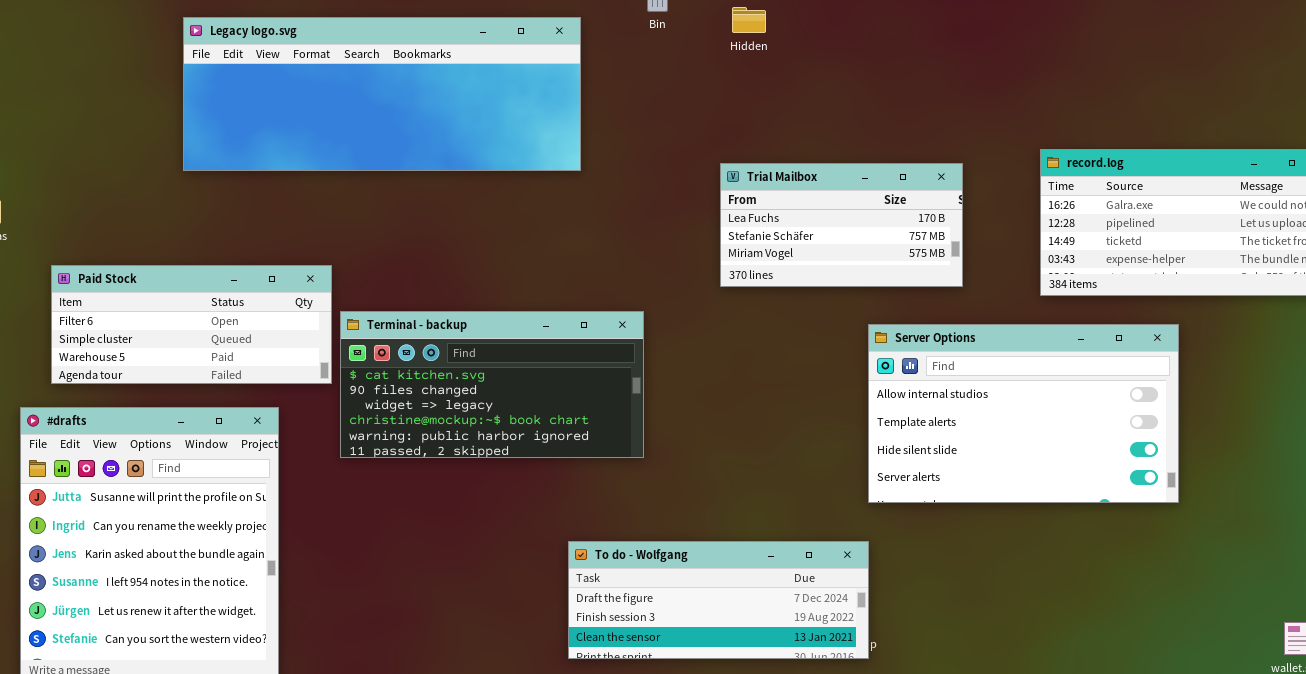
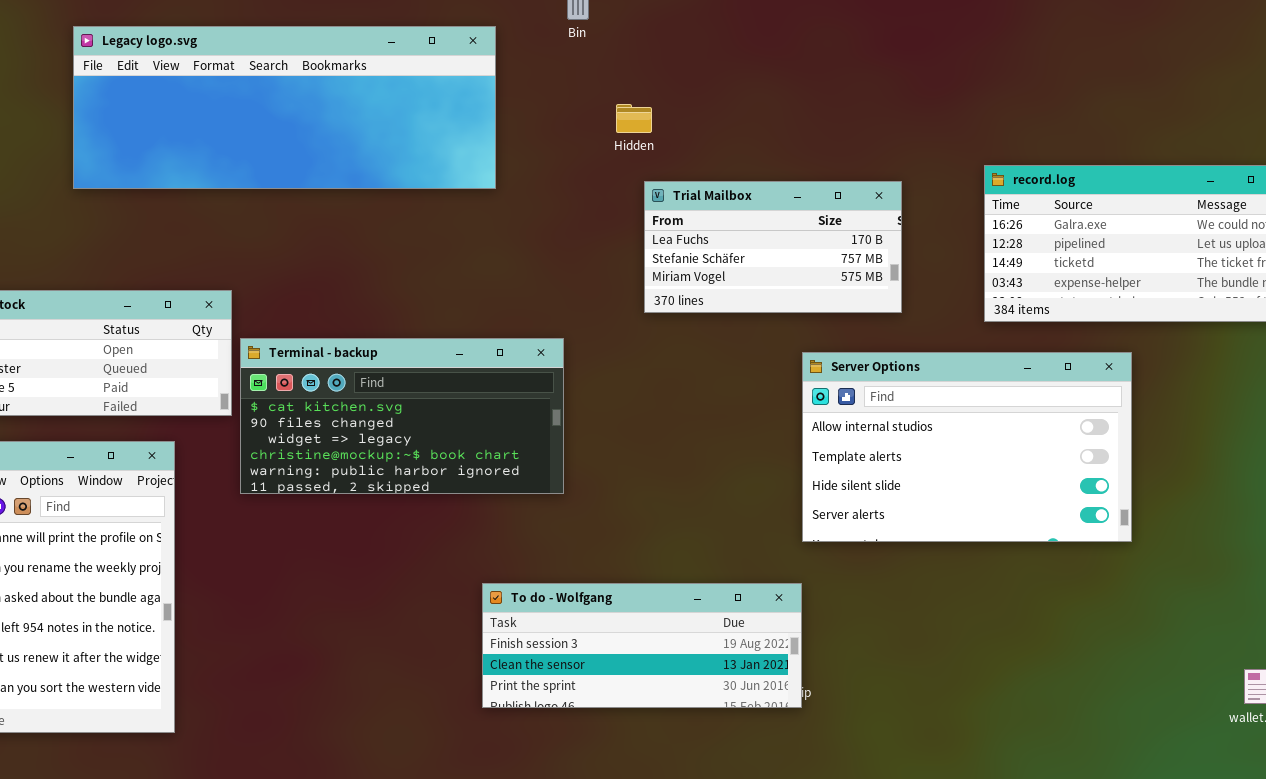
Hidden: [732,7,766,33] -> [616,104,652,133], moved
To do - Wolfgang: [568,541,869,659] -> [482,583,802,708], scrolled down 1 row

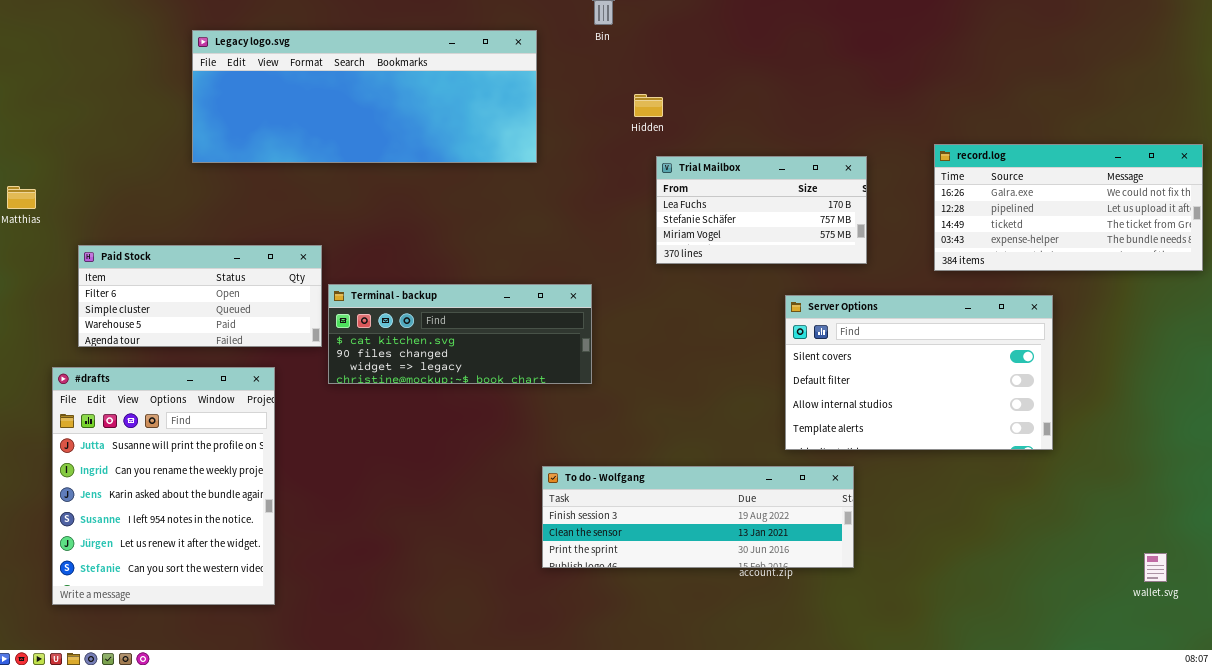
Terminal - backup: [240,338,564,494] -> [328,284,592,384], resized
Server Options: [802,352,1132,542] -> [785,295,1053,450], scrolled up 2 rows
To do - Wolfgang: [482,583,802,708] -> [542,466,854,568], moved, resized

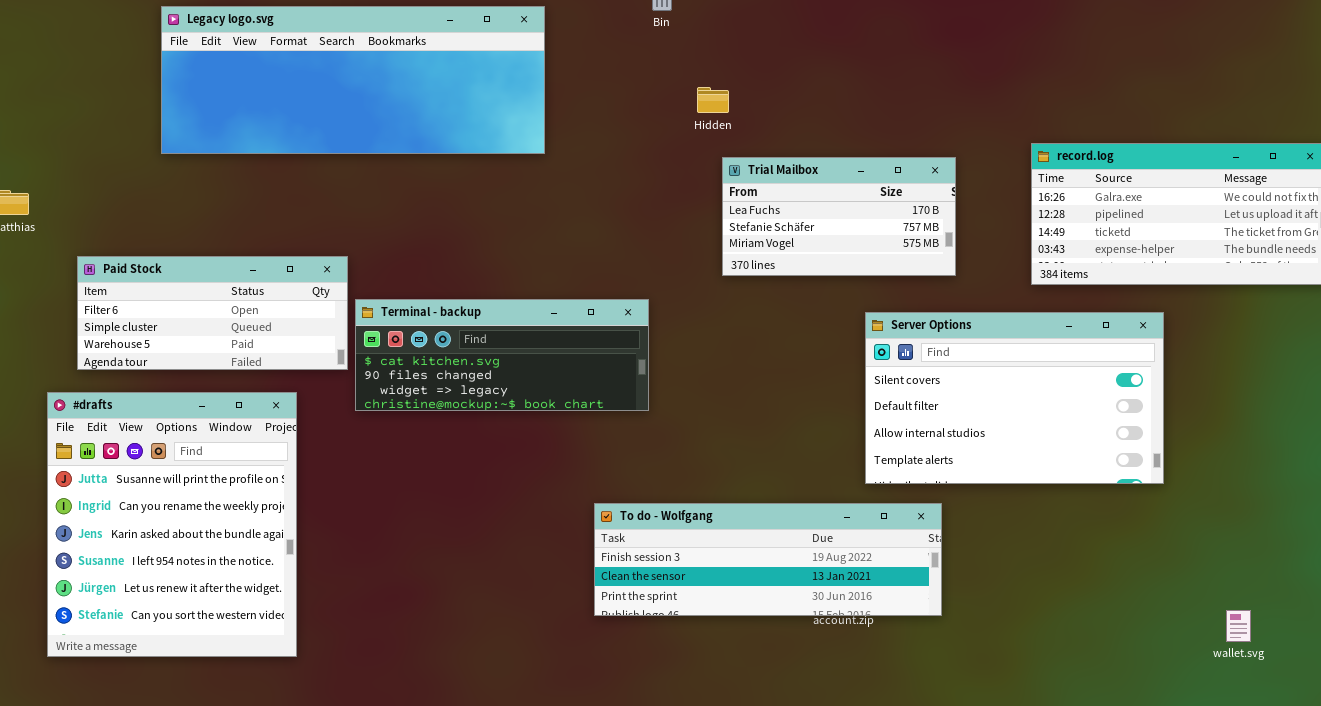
Legacy logo.svg: [192,30,537,163] -> [161,6,545,154], moved
wallet.svg: [1144,553,1167,582] -> [1226,610,1251,642], moved

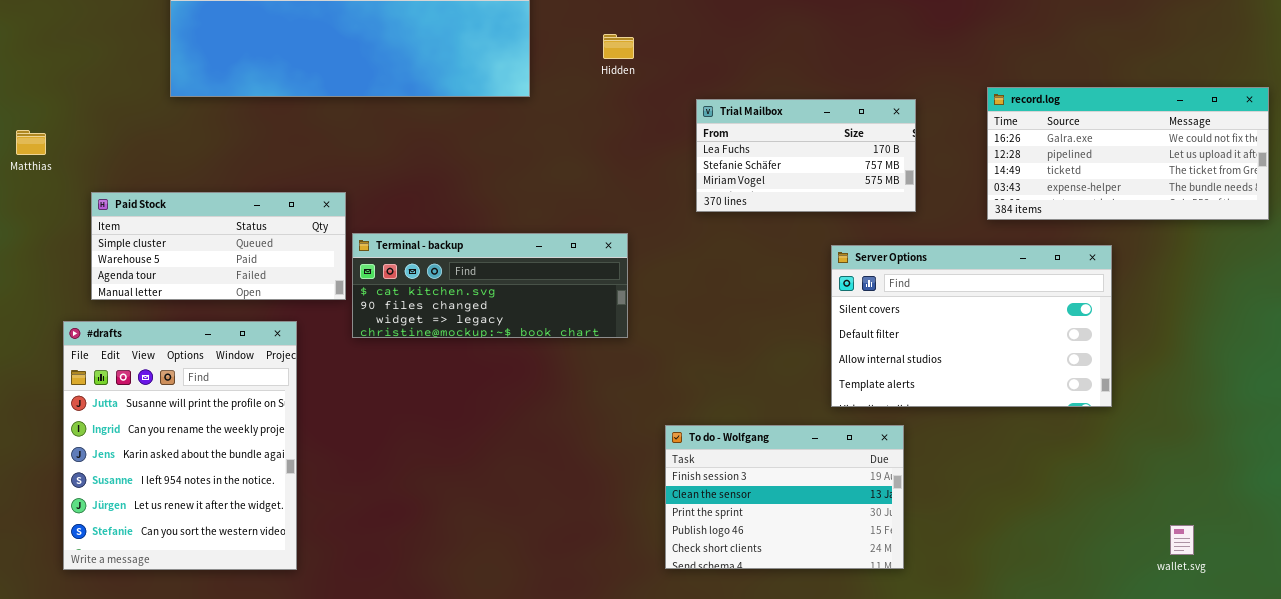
Hidden: [697,87,729,113] -> [603,34,634,59], moved
Paid Stock: [77,256,348,370] -> [91,192,346,300], scrolled down 1 row
To do - Wolfgang: [594,503,942,616] -> [665,425,904,569], resized

